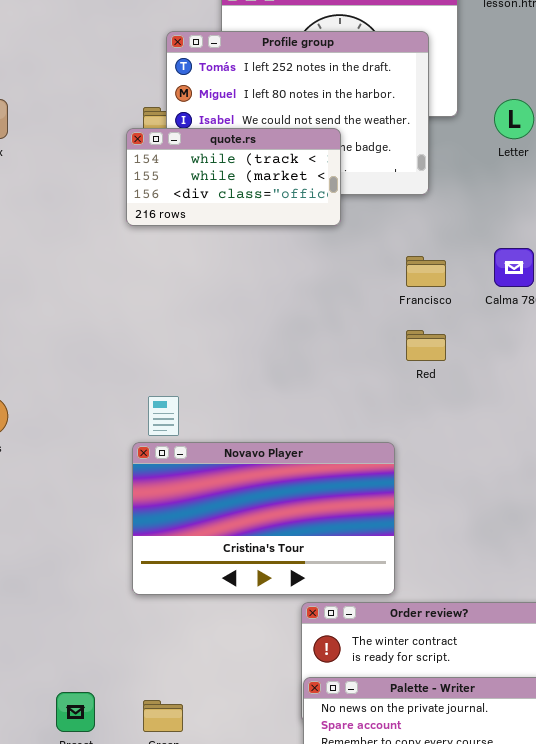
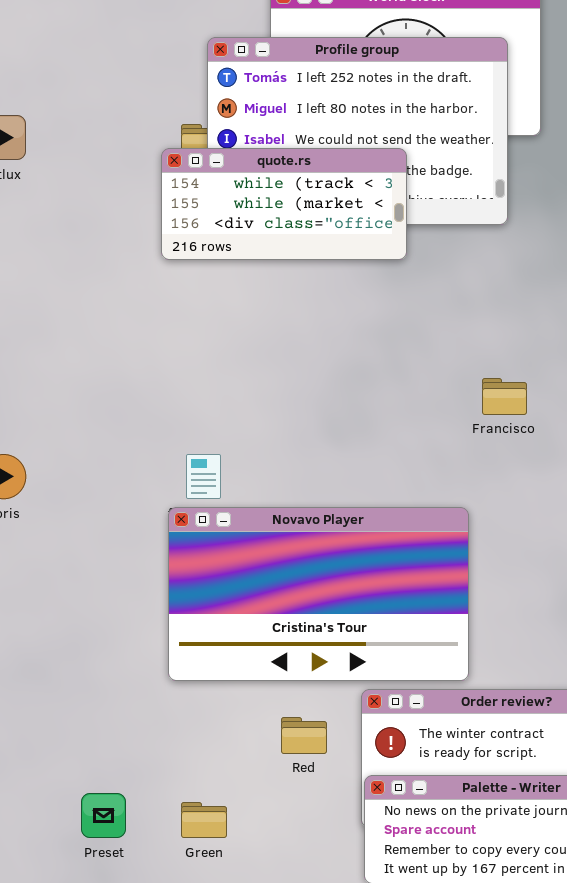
Francisco: [406,256,446,287] -> [482,378,527,415], moved
Red: [406,330,446,361] -> [281,717,327,754], moved

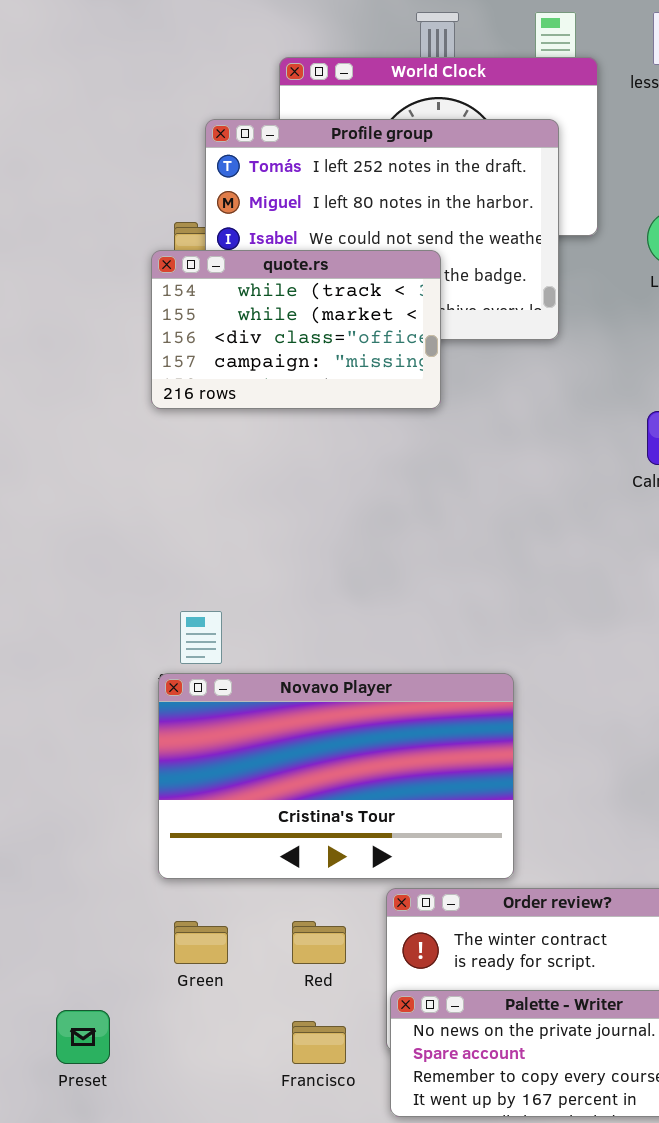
quote.rs: [161,148,407,260] -> [151,250,441,409], resized
Francisco: [482,378,527,415] -> [292,1021,346,1064], moved
Green: [181,802,227,838] -> [174,921,228,964], moved

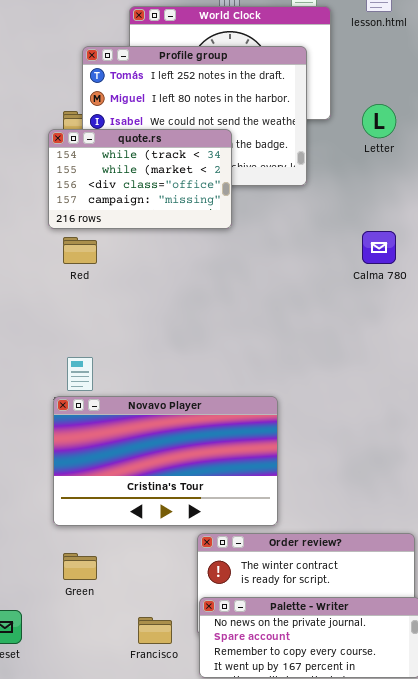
Red: [292,921,346,964] -> [63,237,97,264], moved

